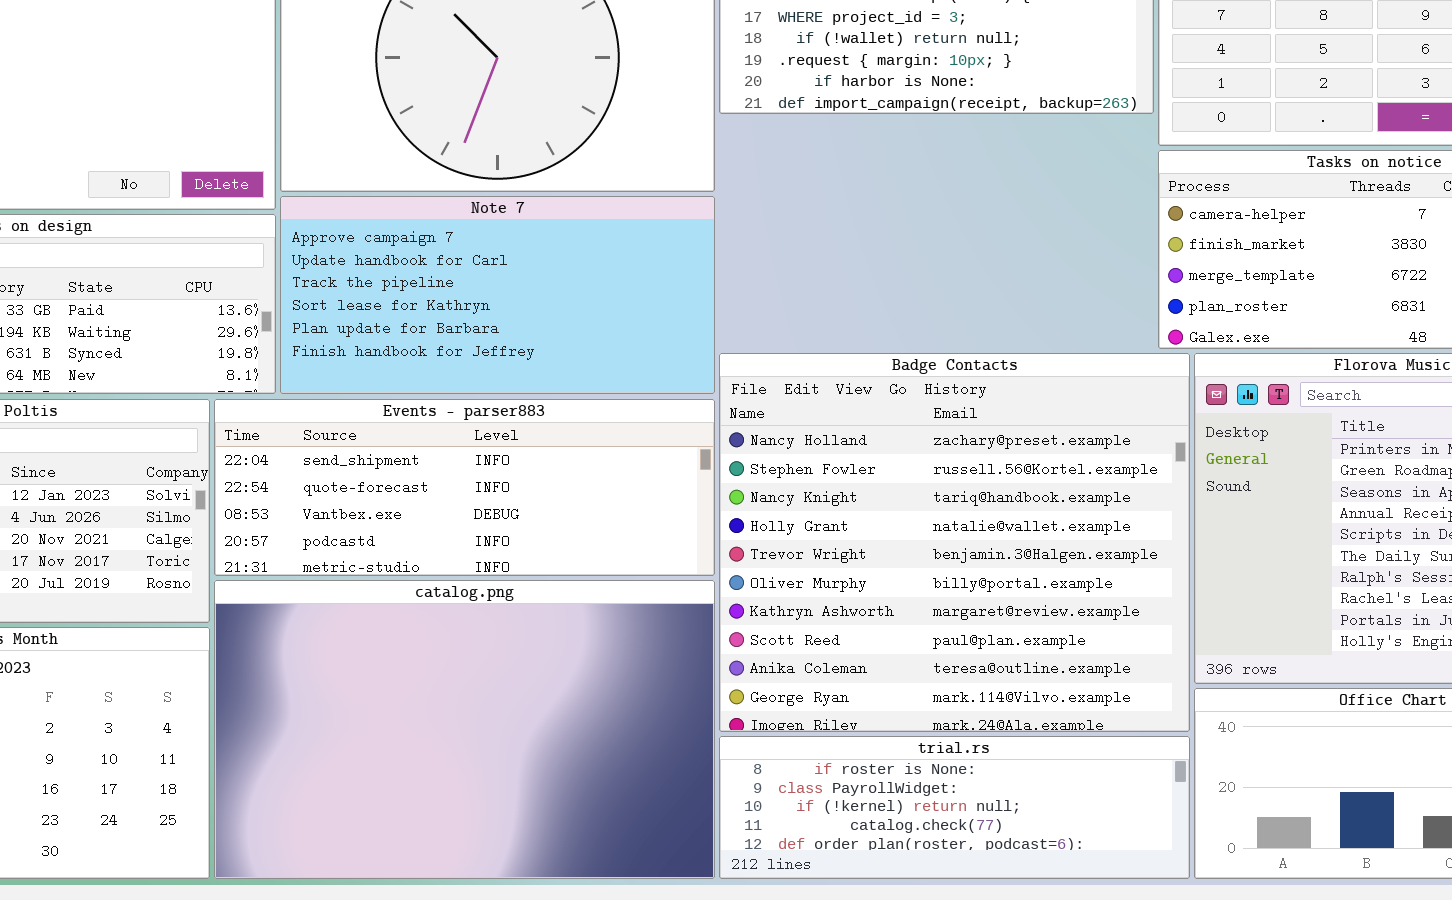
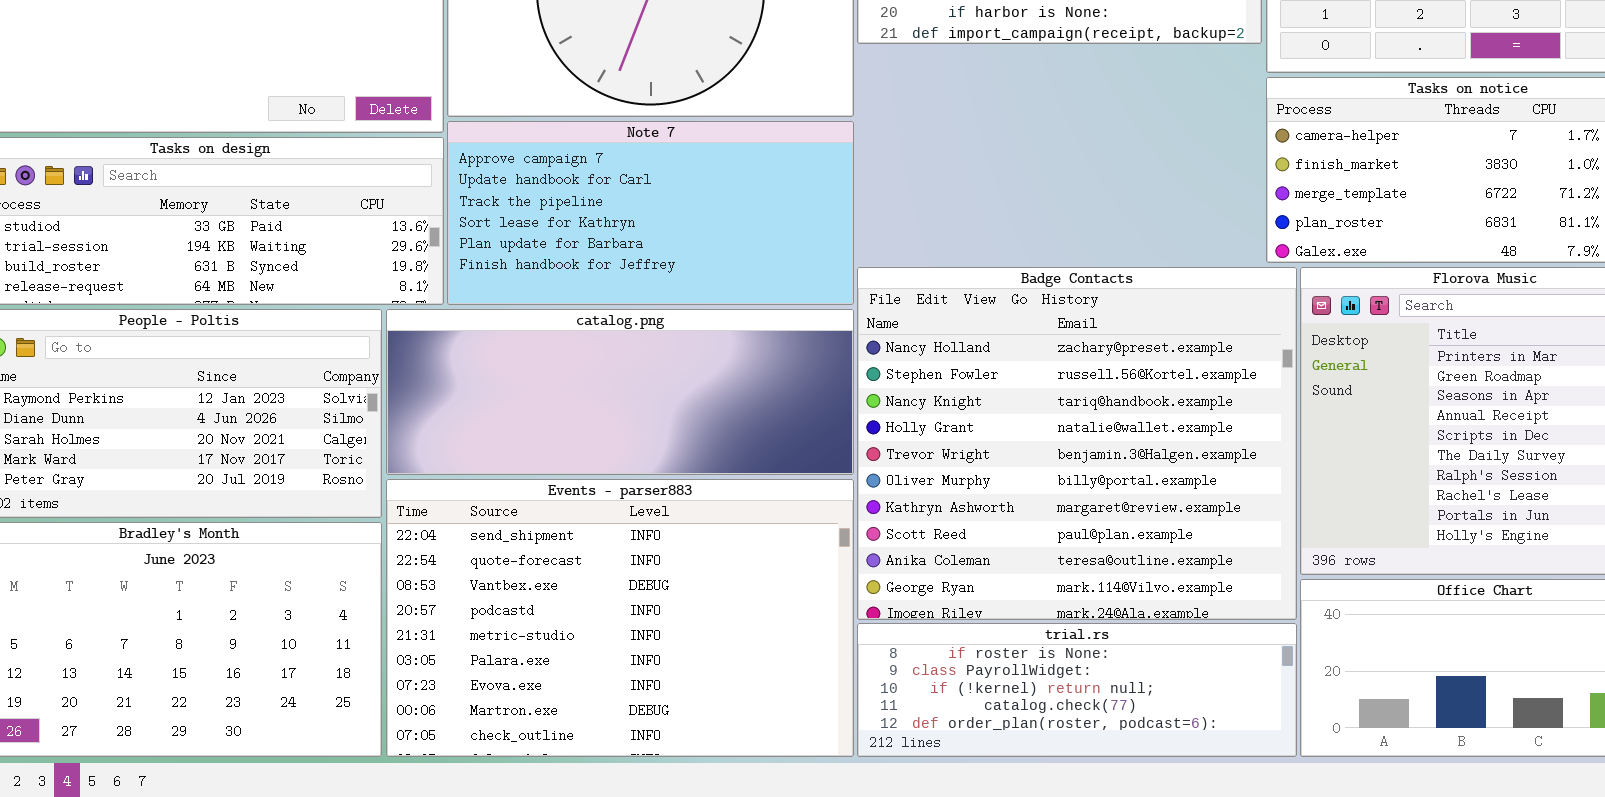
Events - parser883: [214,399,715,576] -> [386,479,854,757], moved, resized
catalog.png: [214,580,715,879] -> [386,309,854,475], moved, resized

